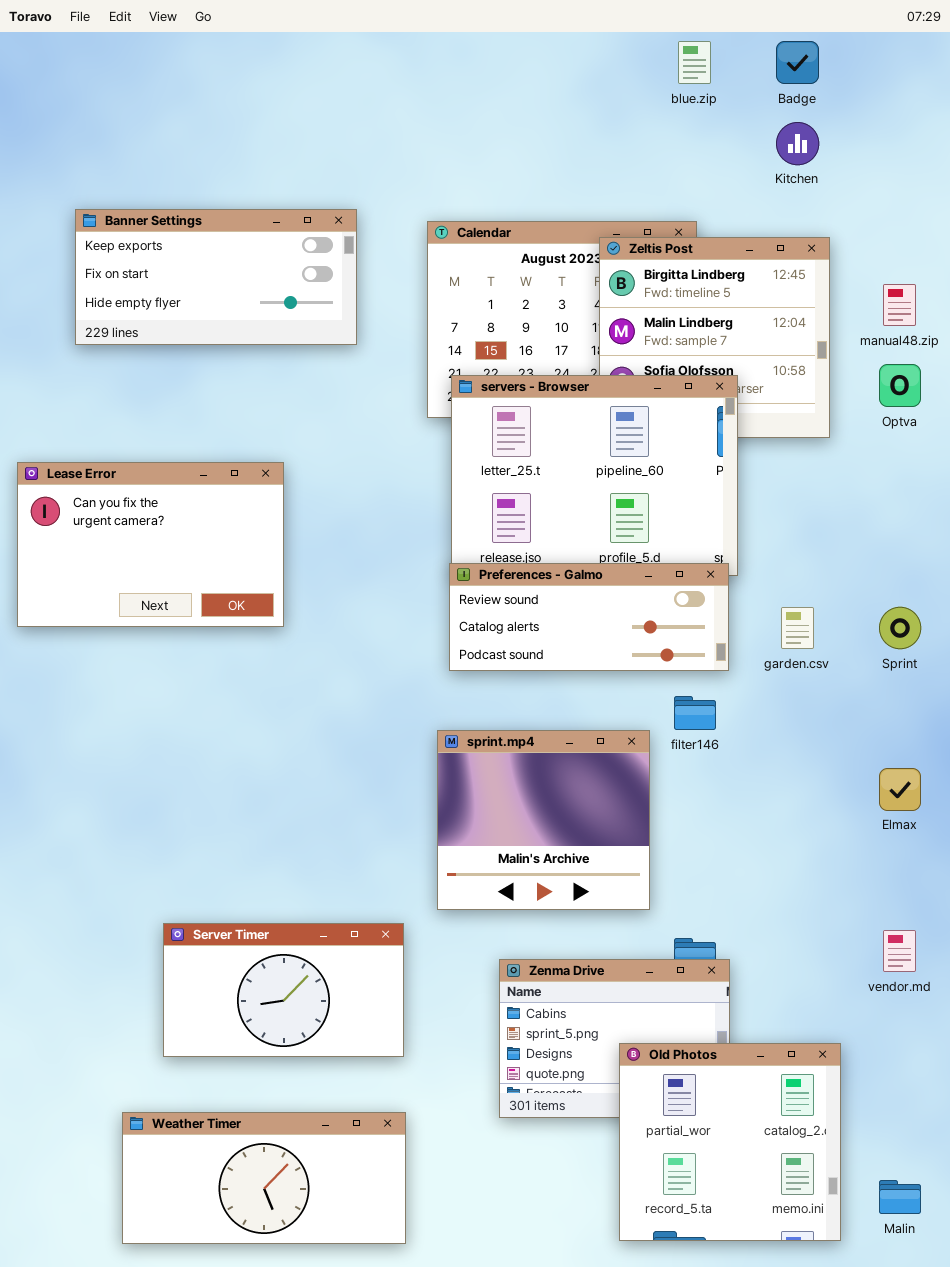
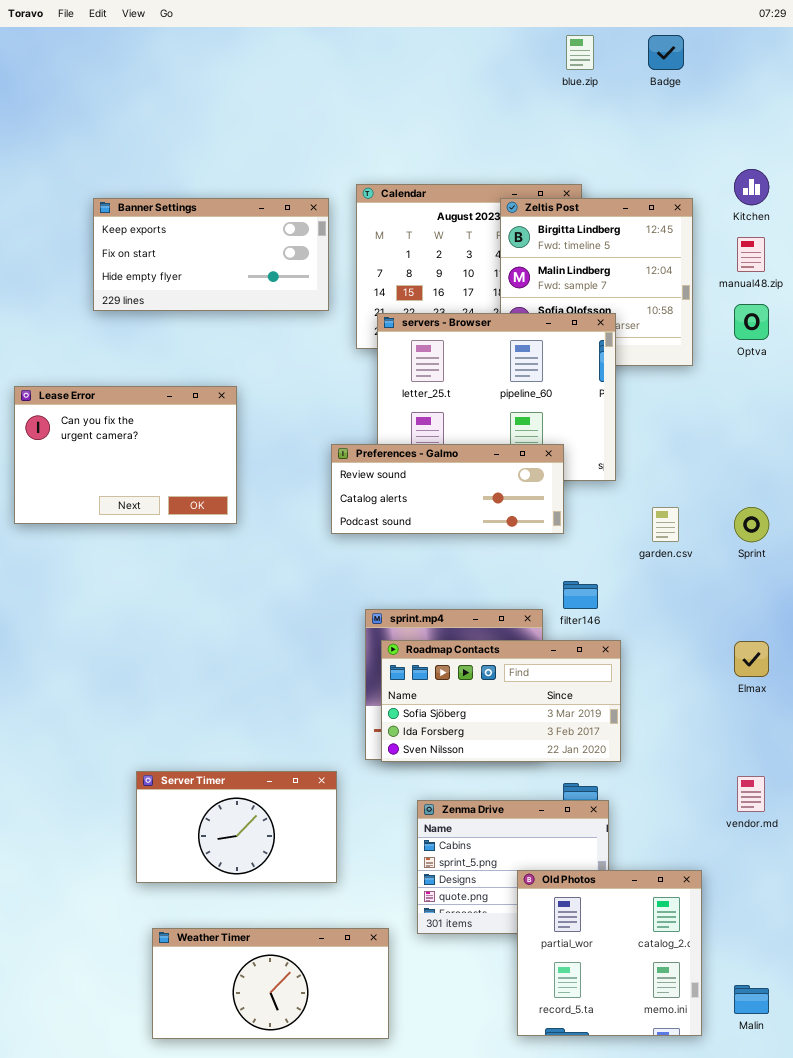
Kitchen: [776,122,819,165] -> [734,169,769,205], moved
Banner Settings: [75,209,357,345] -> [93,198,329,311], moved
Preferences - Galmo: [449,563,729,671] -> [331,444,564,534], moved
Roadmap Contacts: none -> [381,640,621,762], opened
Weather Timer: [122,1112,406,1244] -> [152,928,389,1039], moved

